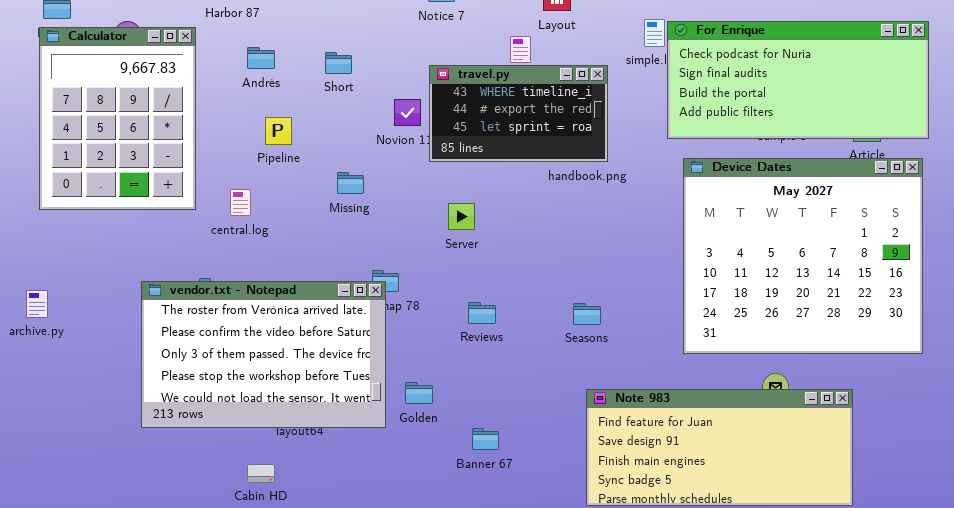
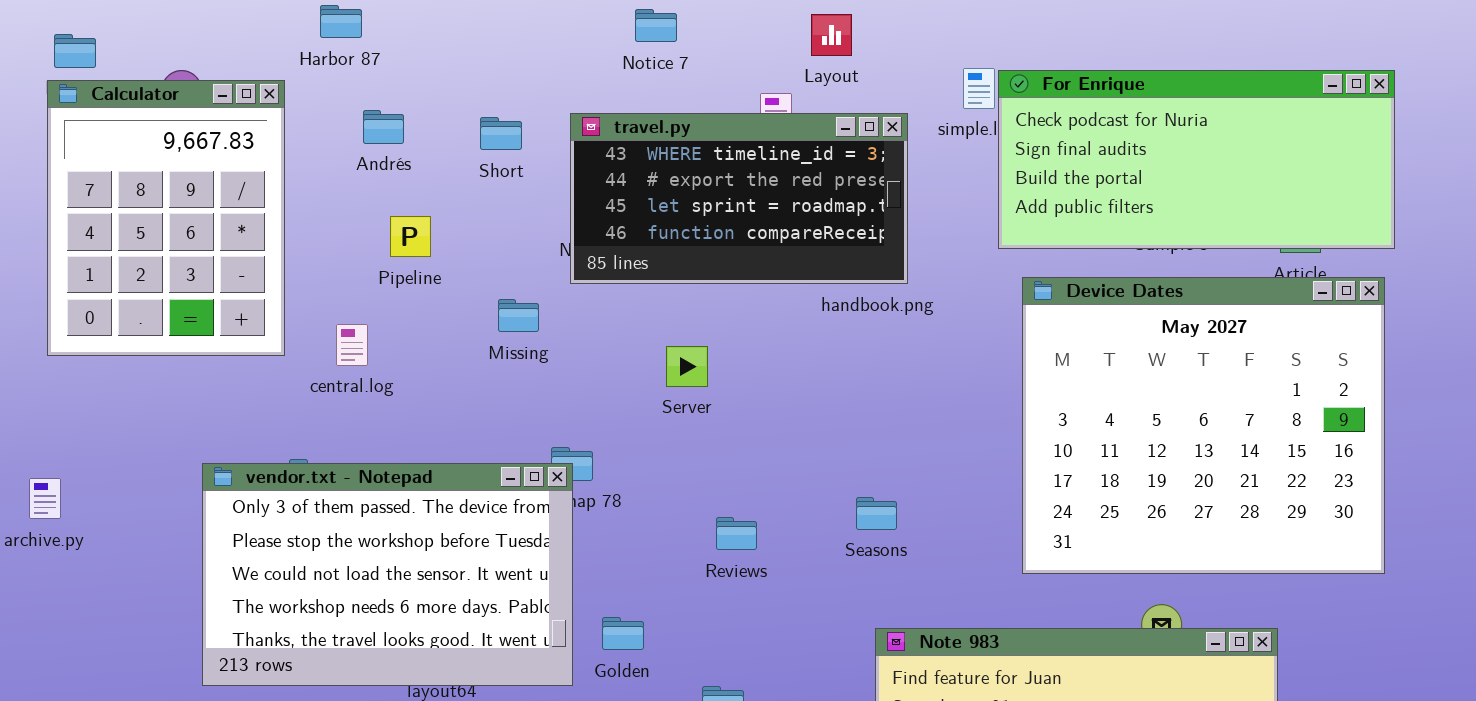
travel.py: [429,65,608,162] -> [570,113,908,284], resized
vendor.txt - Notepad: [141,281,386,428] -> [202,463,573,686], scrolled down 2 rows
Reviews: [468,302,496,324] -> [716,517,757,550], moved

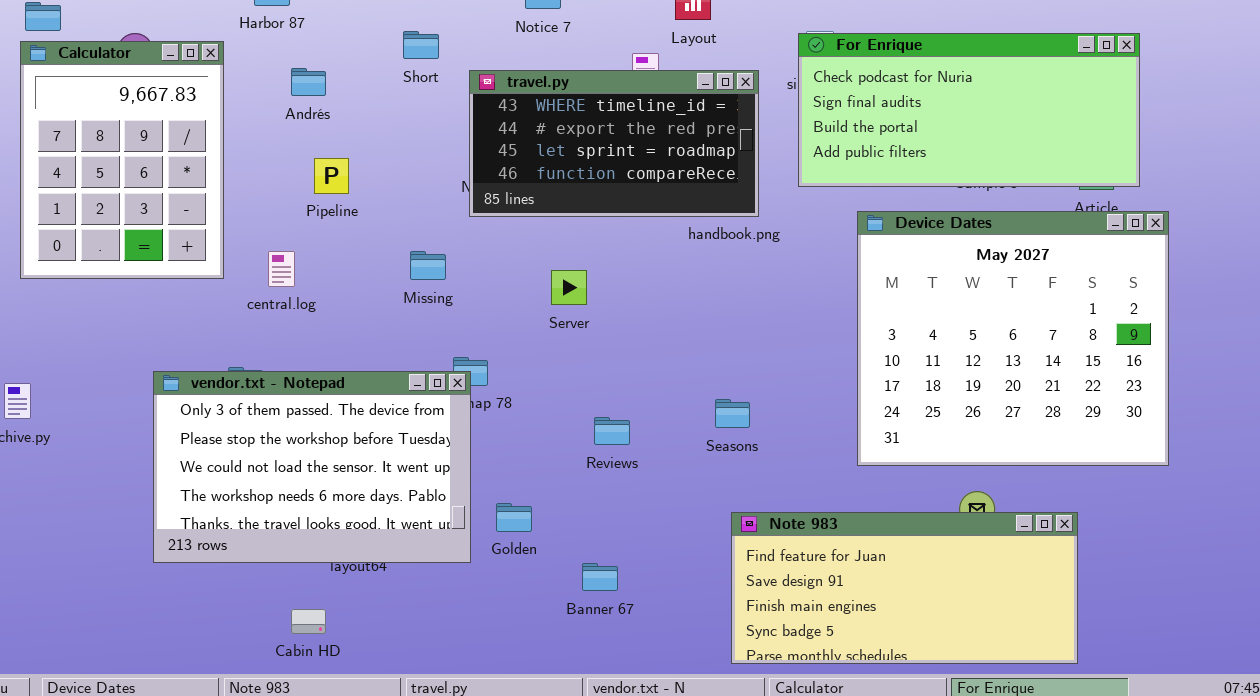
For Enrique: [998,70,1395,249] -> [798,33,1140,187], moved
Short: [480,117,522,150] -> [403,31,439,59], moved
Missing: [498,299,539,332] -> [410,251,446,280], moved

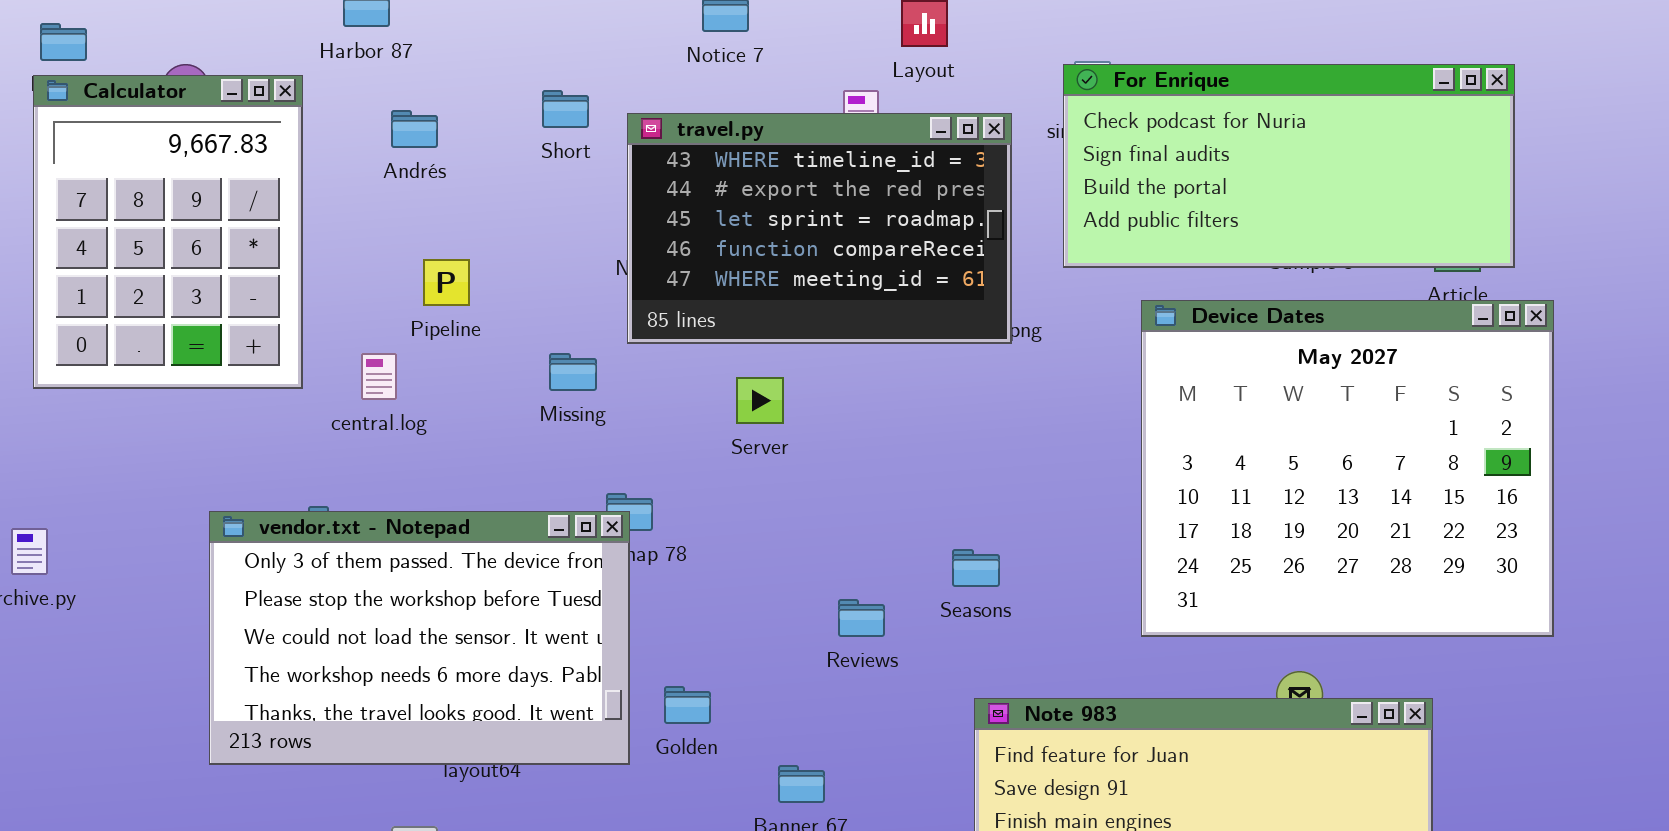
Short: [403,31,439,59] -> [542,90,589,128], moved
travel.py: [469,70,759,217] -> [627,113,1012,344], resized
Pipeline: [314,158,349,194] -> [423,259,470,306], moved
Reviews: [594,417,630,445] -> [838,599,885,637], moved

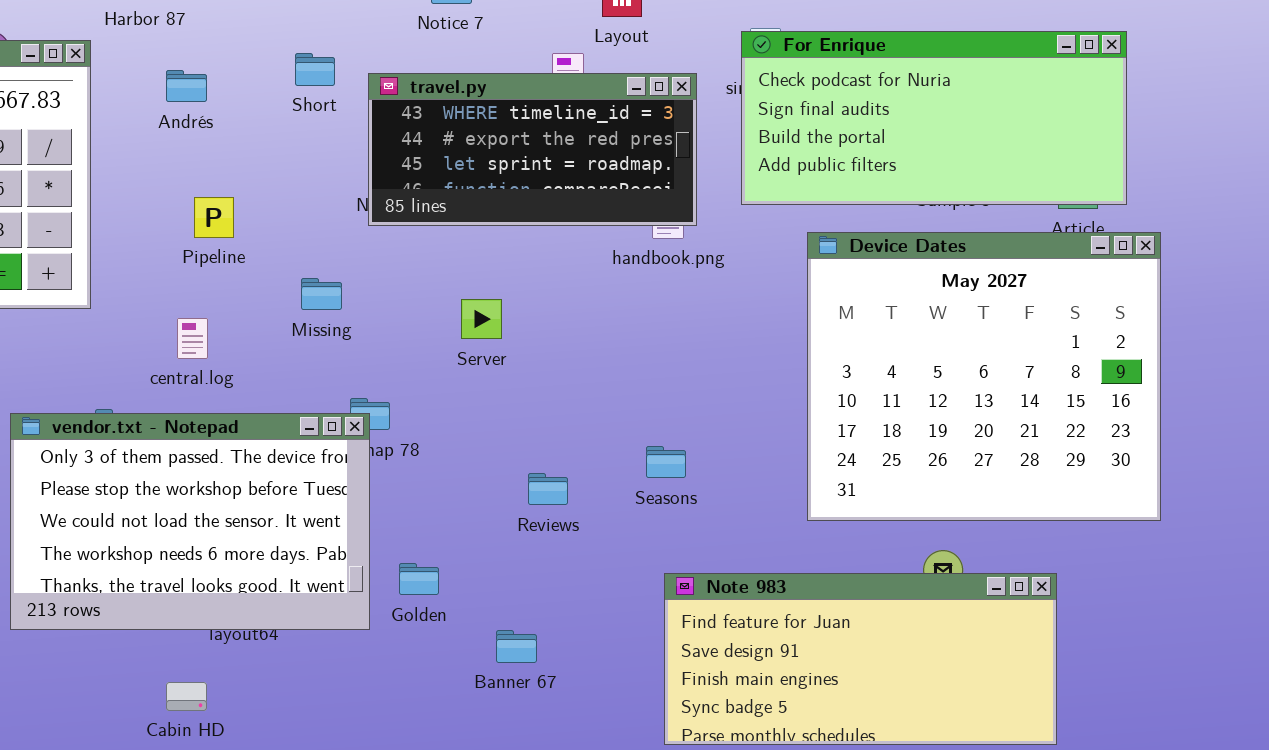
travel.py: [627,113,1012,344] -> [368,73,697,226], resized
central.log: [361,353,397,400] -> [177,318,208,359], moved
Reviews: [838,599,885,637] -> [528,473,568,505], moved

